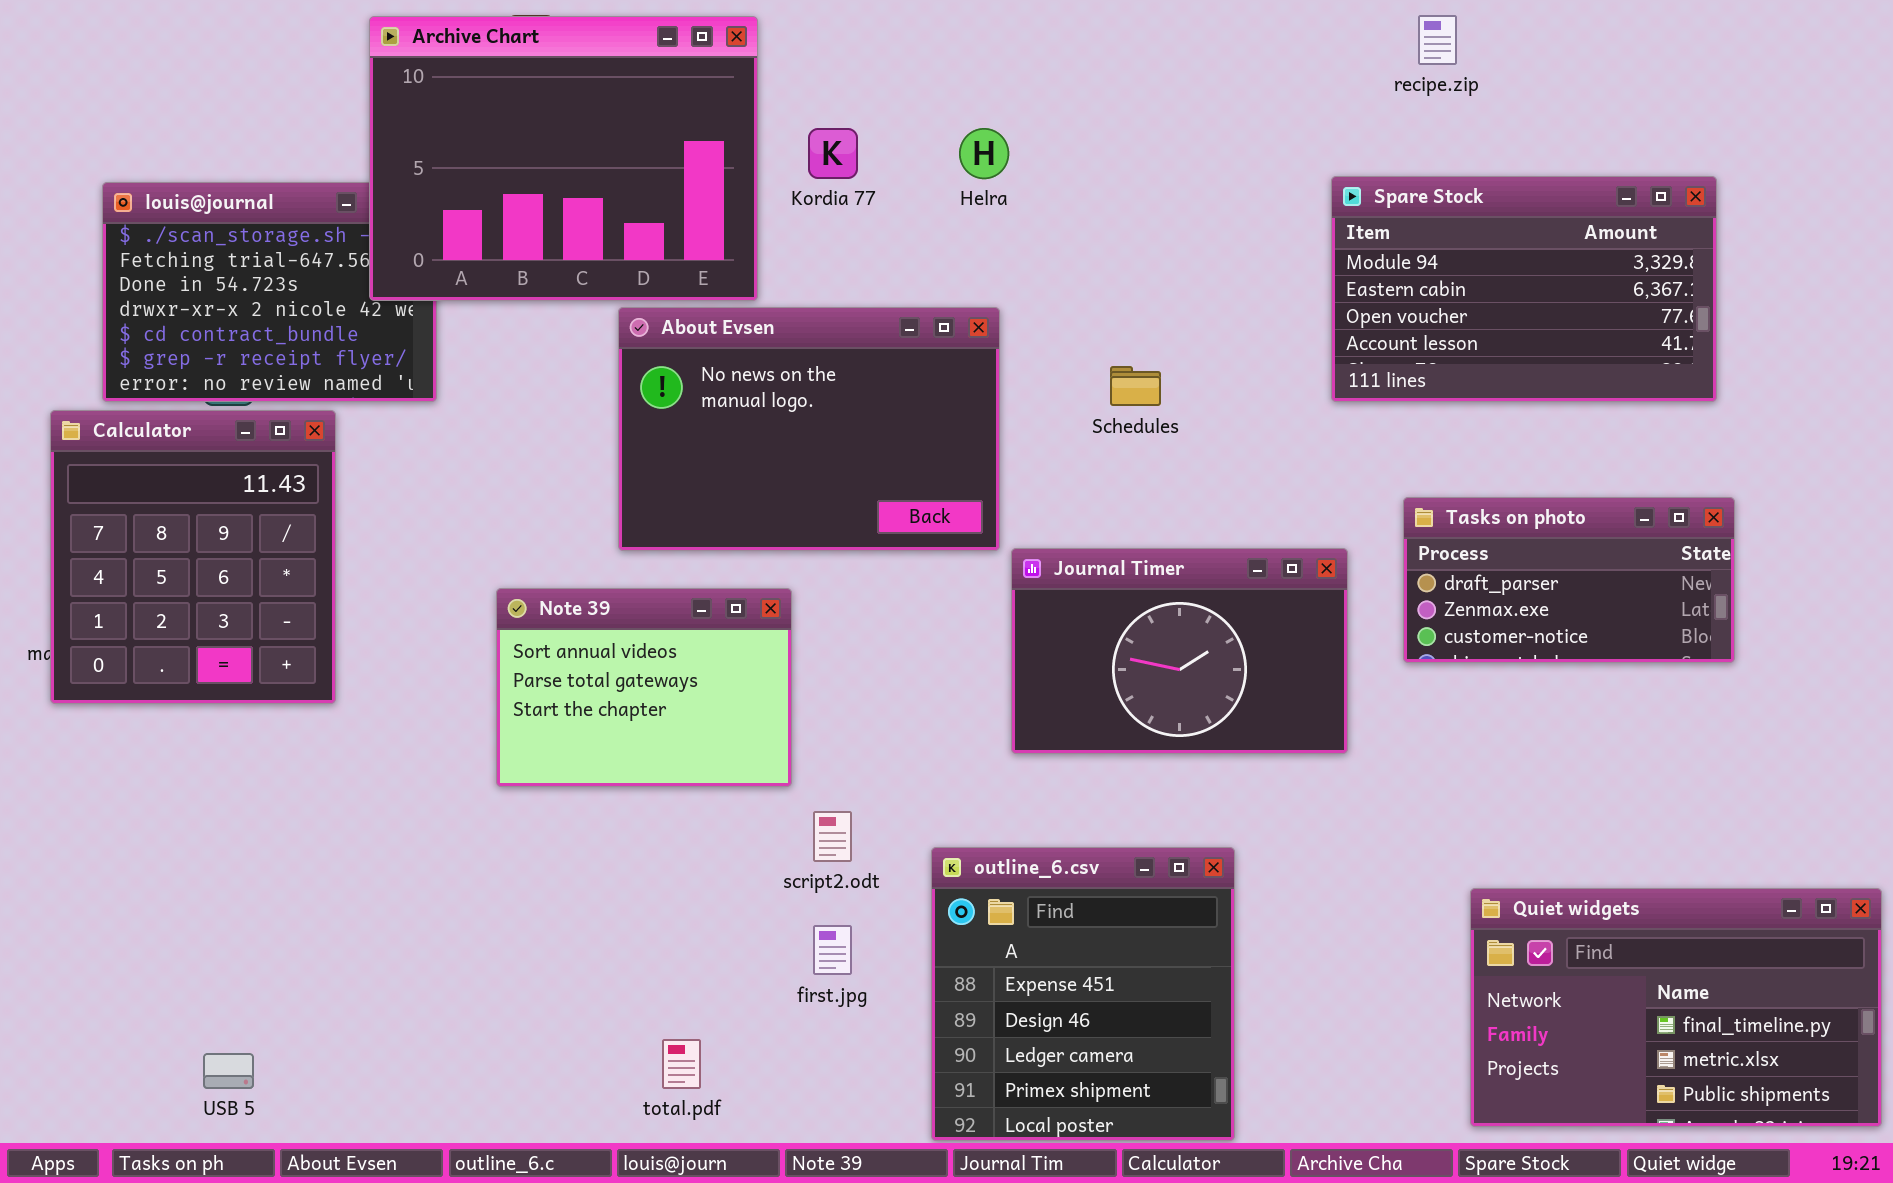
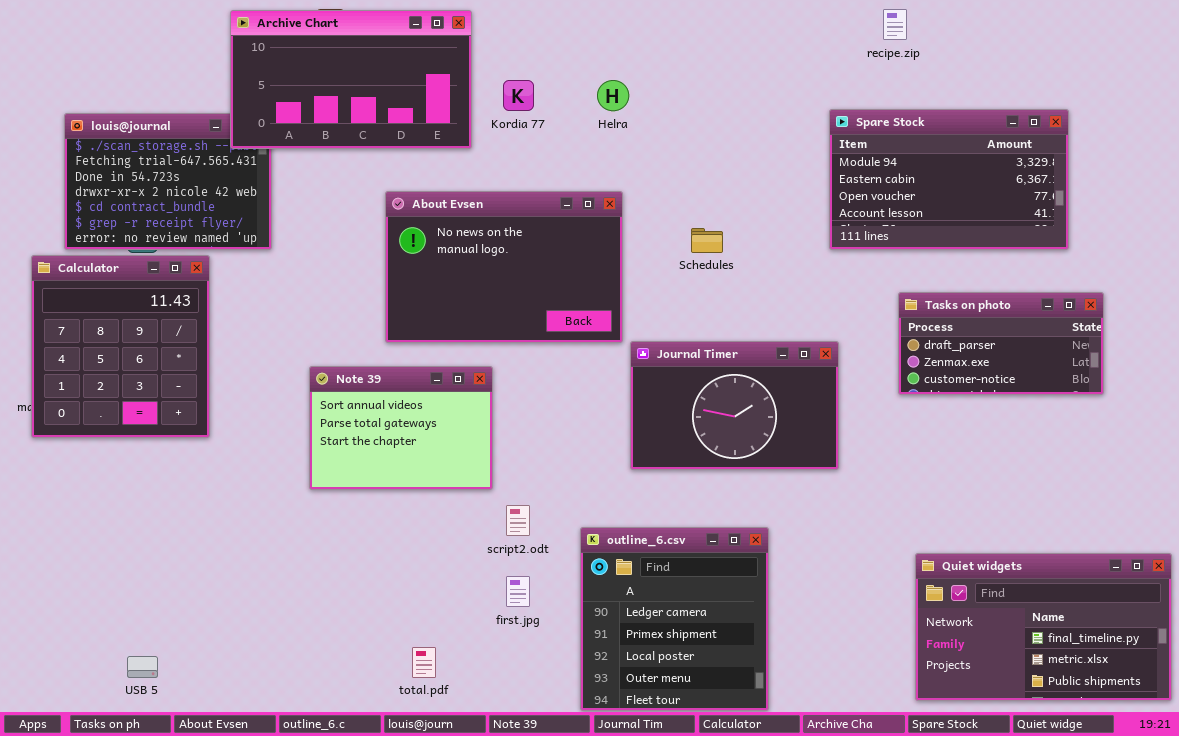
Archive Chart: [369,16,758,301] -> [230,10,472,149], resized
Tasks on photo: [1403,497,1735,663] -> [898,292,1104,395], moved
outline_6.csv: [931,847,1235,1141] -> [580,527,769,711], scrolled down 2 rows

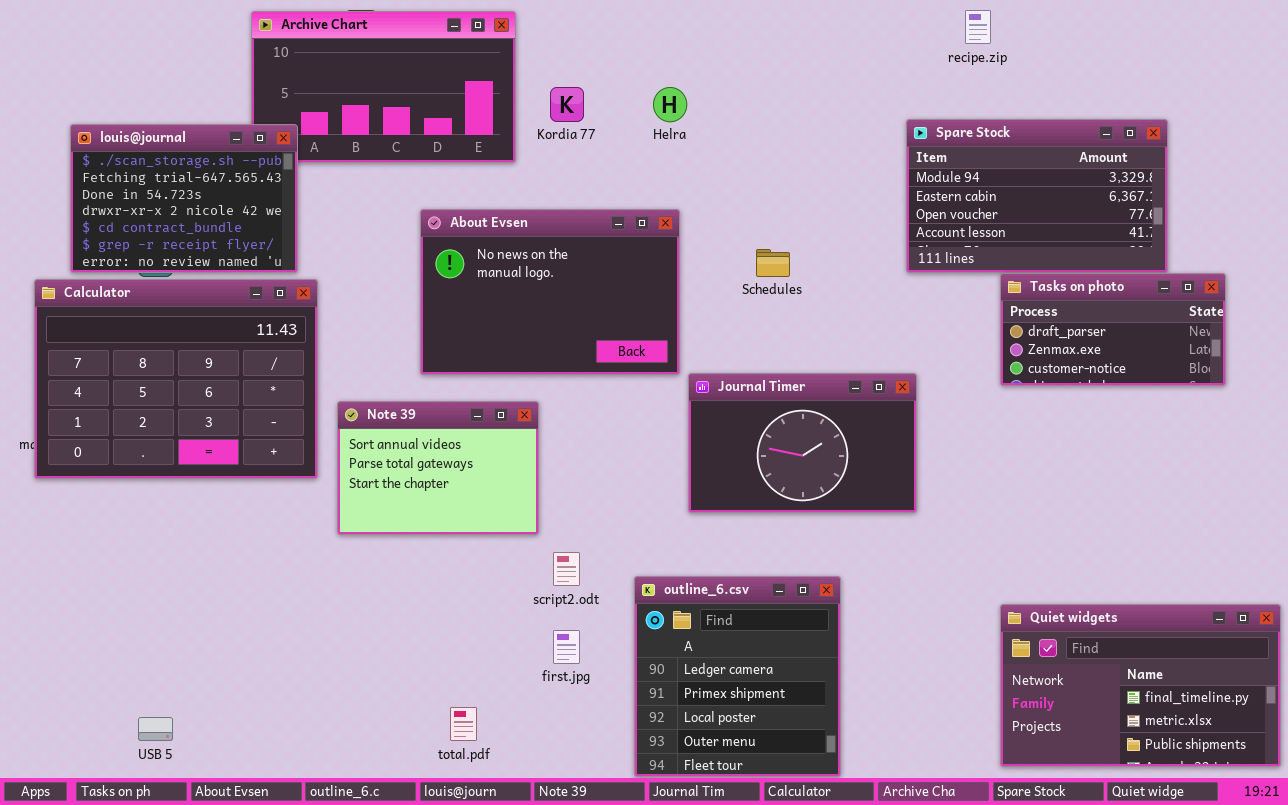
louis@journal: [64,113,272,250] -> [70,124,298,273], raised
Calculator: [31,255,210,438] -> [34,279,318,479], resized
Tasks on photo: [898,292,1104,395] -> [1000,273,1226,386], moved

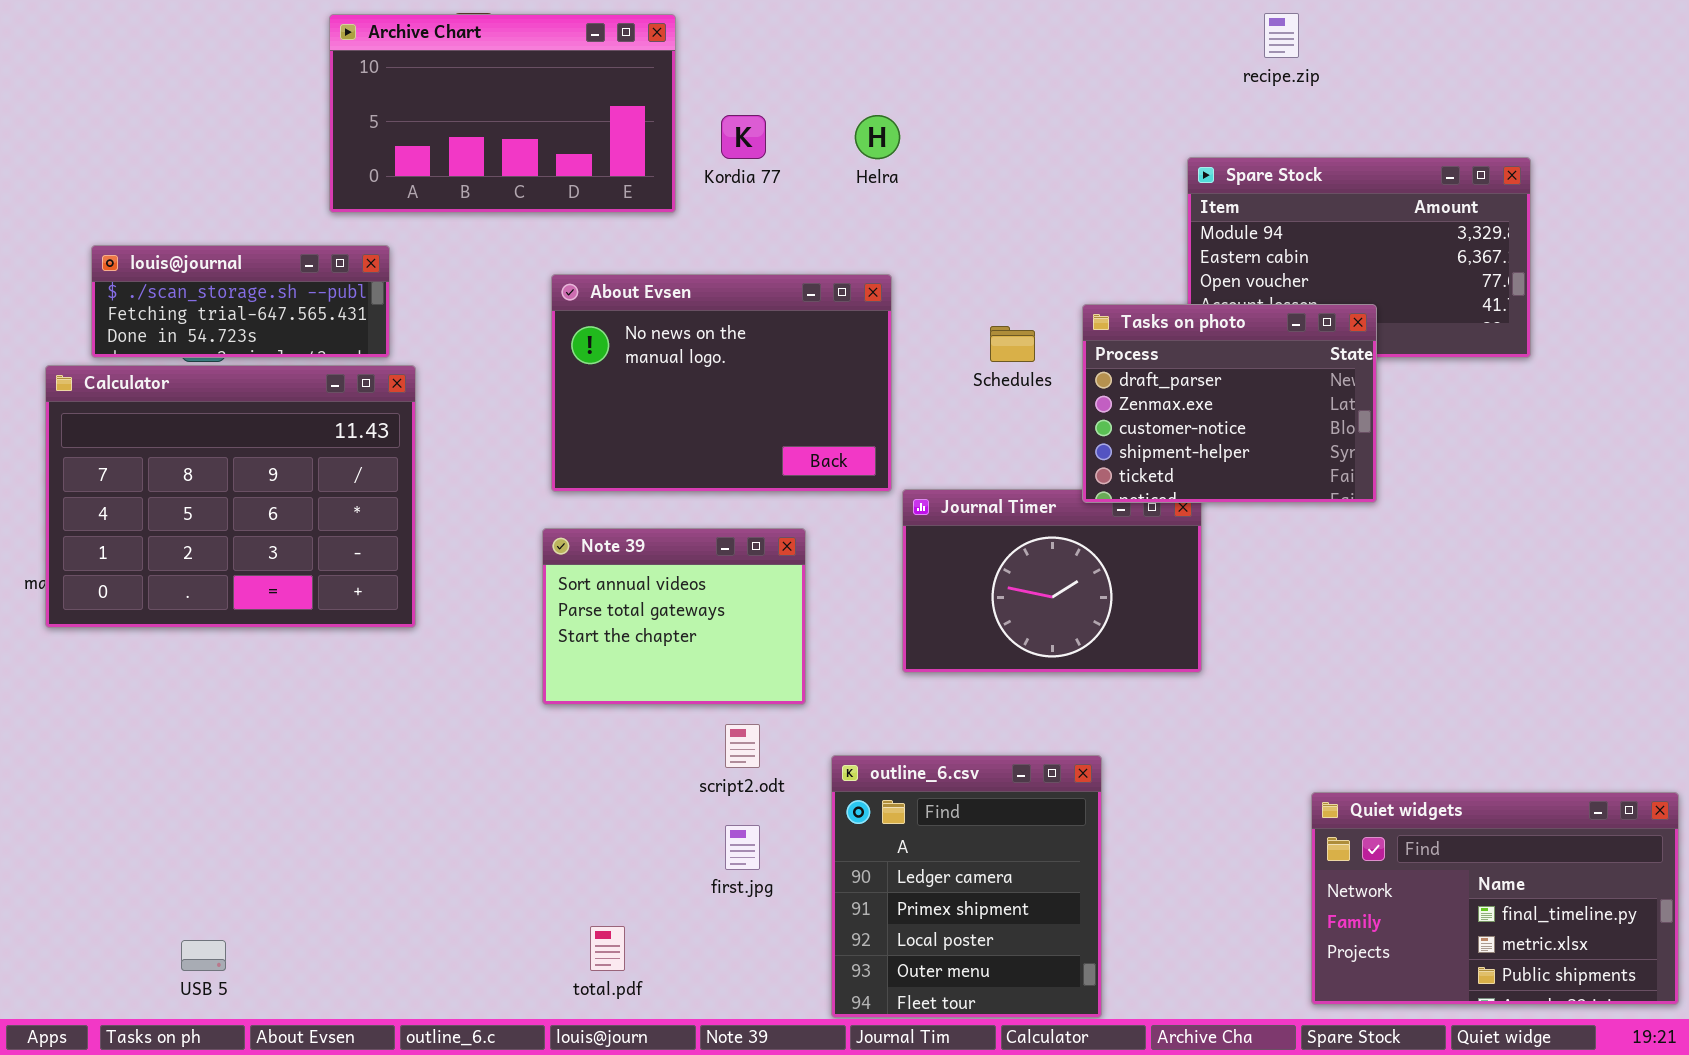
louis@journal: [70,124,298,273] -> [91,245,390,358], resized
Tasks on photo: [1000,273,1226,386] -> [1082,304,1377,503], moved, resized
Note 39: [337,401,539,535] -> [542,528,806,705], moved

